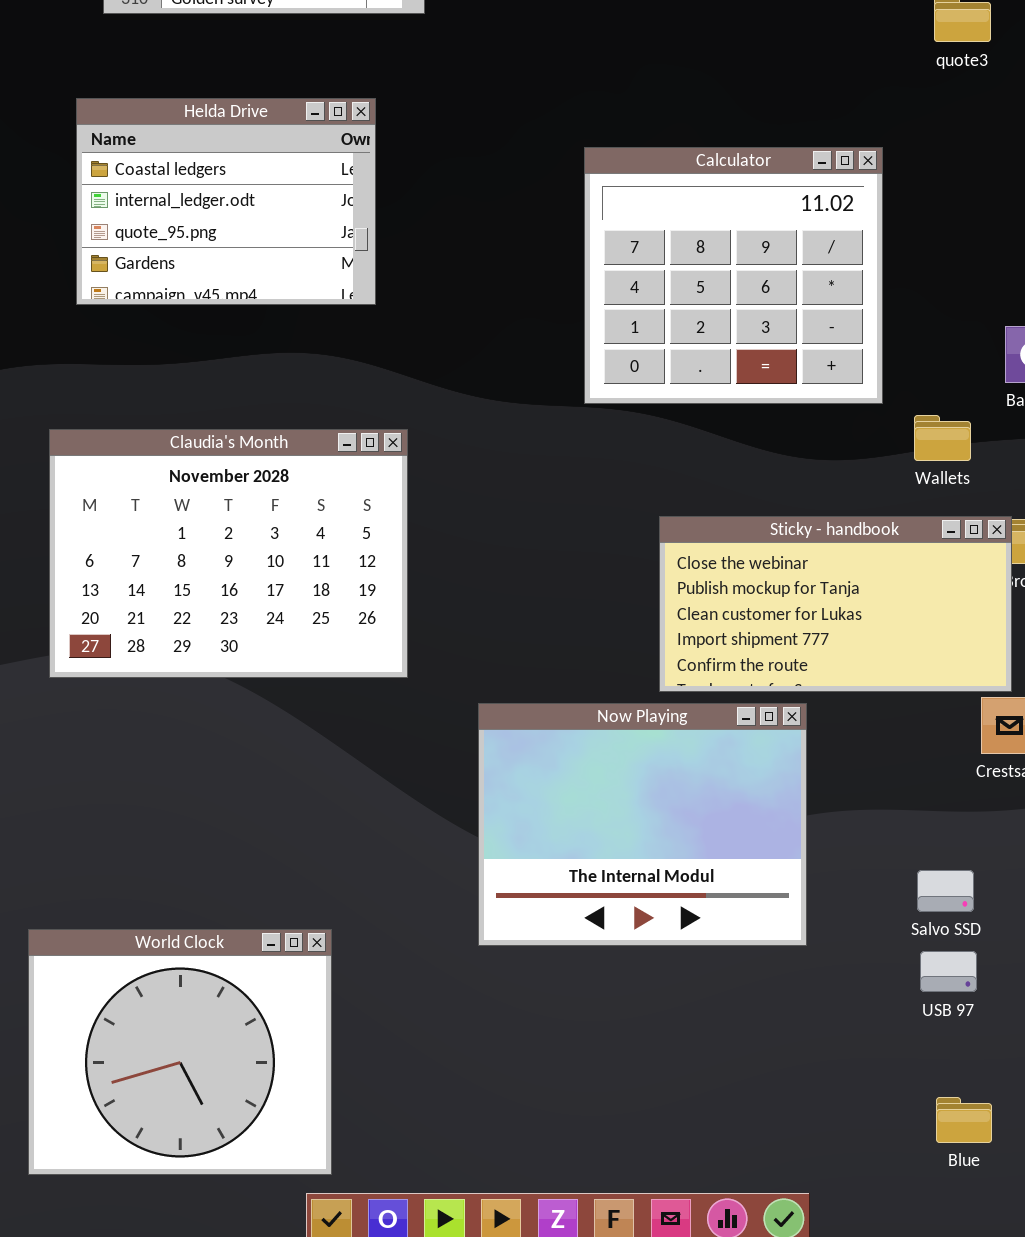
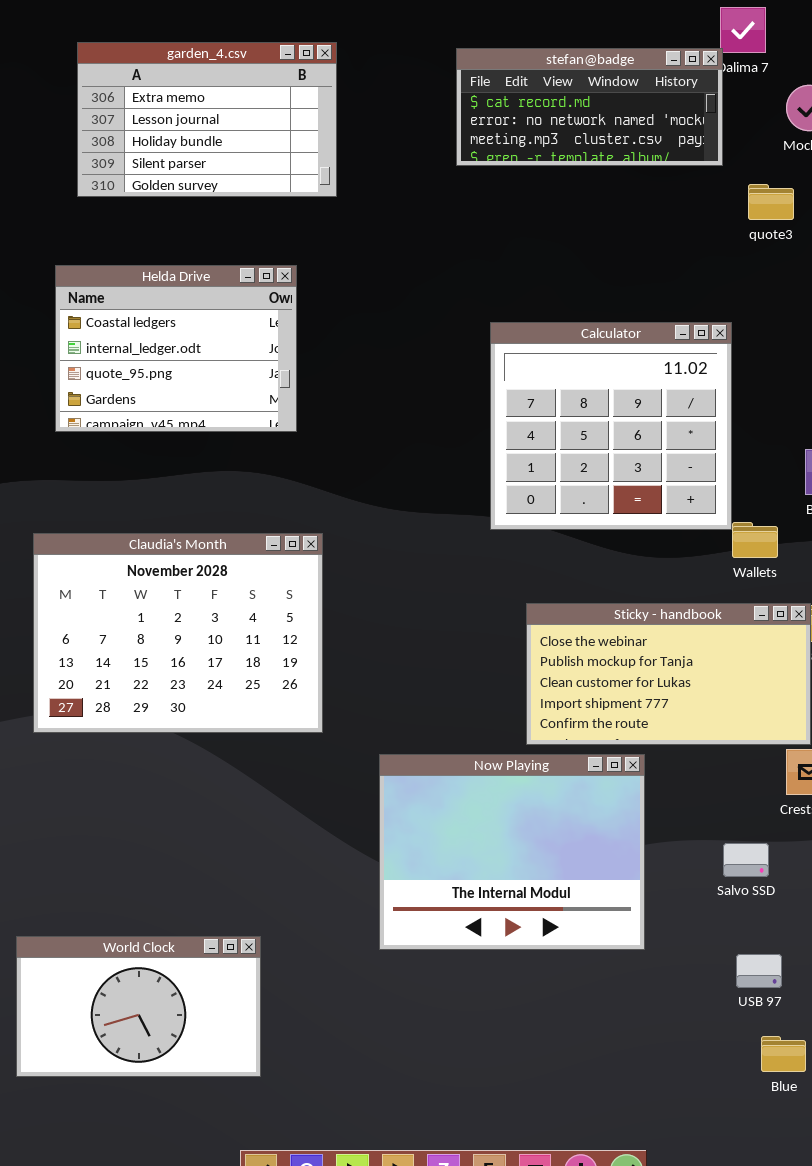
Calculator: [584,147,883,404] -> [490,322,732,530], moved
Salvo SSD: [917,870,974,912] -> [723,843,769,877], moved
World Clock: [28,929,332,1175] -> [16,936,261,1077], resized
Blue: [936,1097,992,1143] -> [761,1036,806,1072], moved

